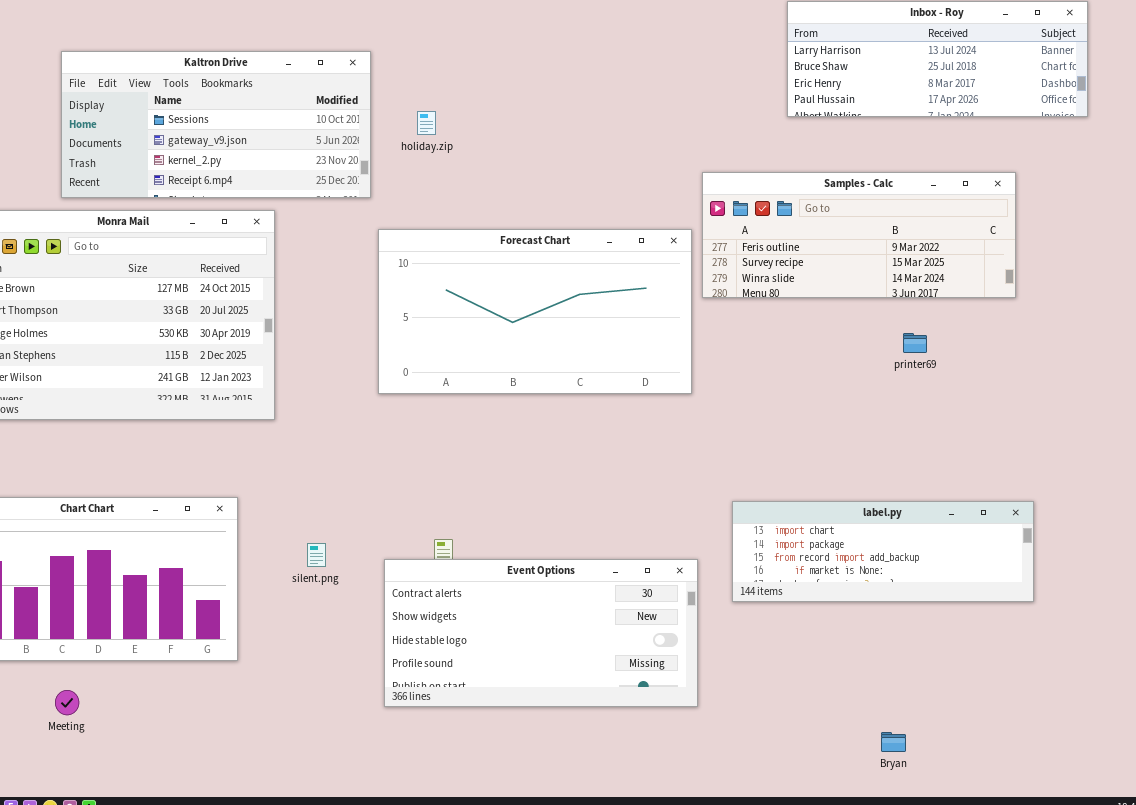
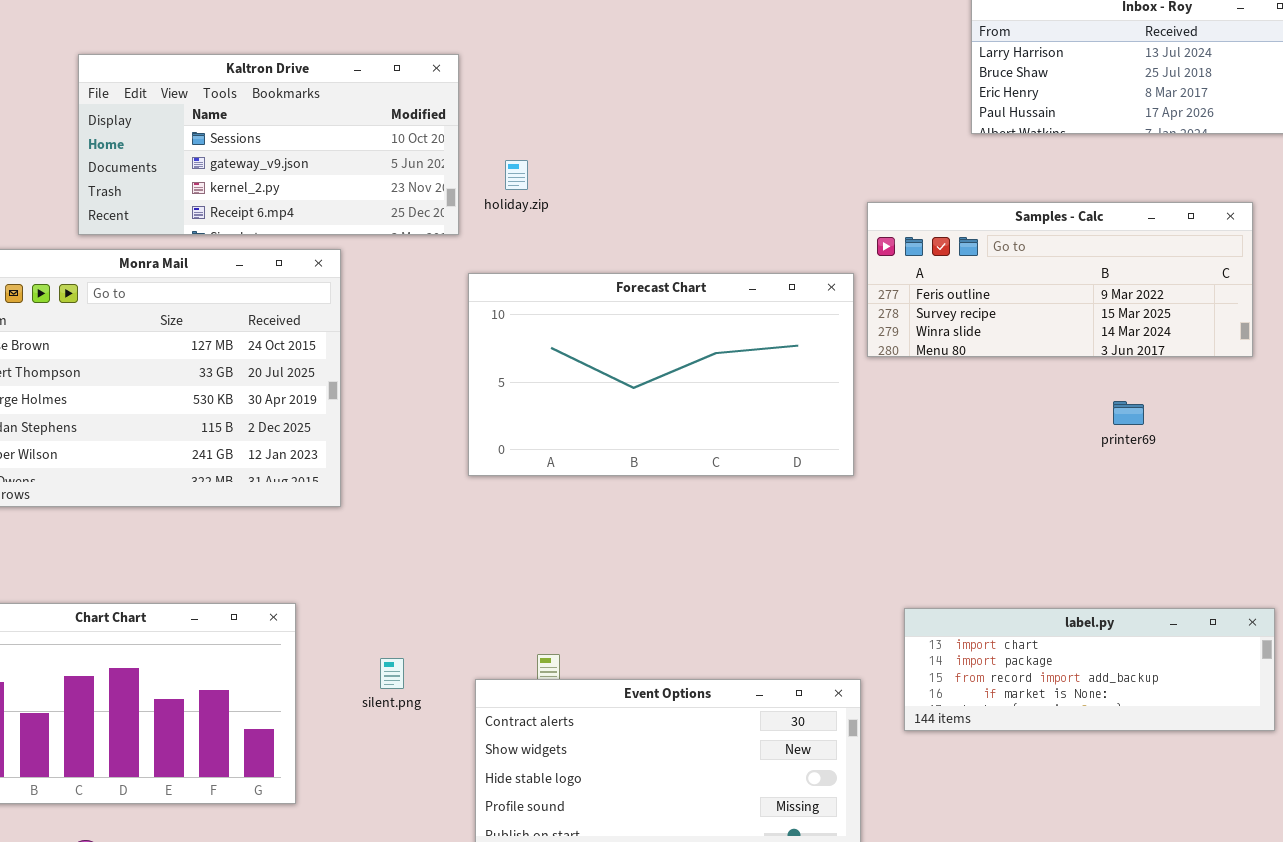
holiday.zip: [417,111,436,135] -> [505,160,528,190], moved

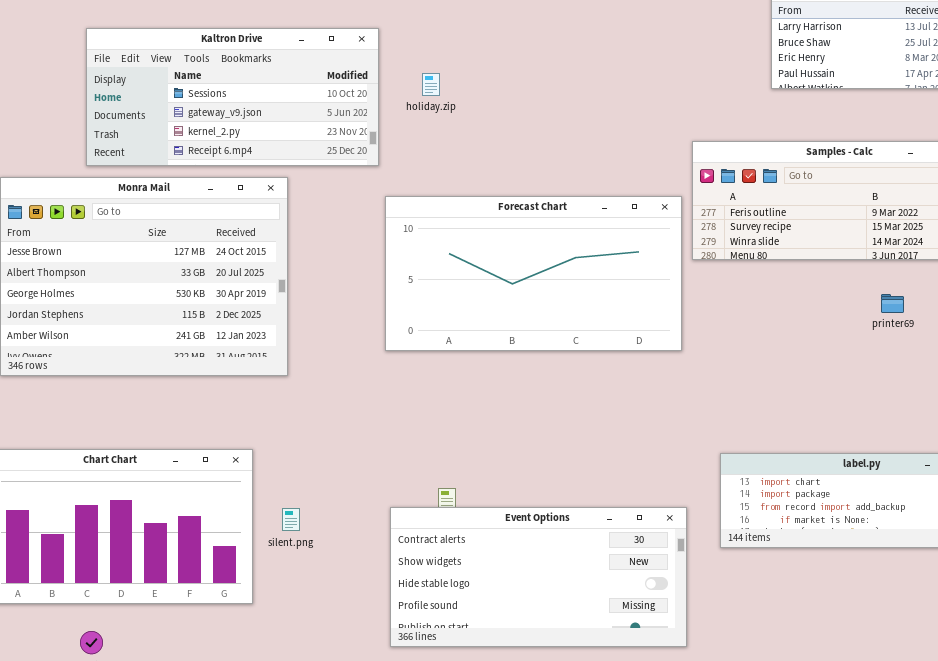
holiday.zip: [505,160,528,190] -> [422,73,440,96], moved
silent.png: [380,658,404,689] -> [282,508,300,531], moved

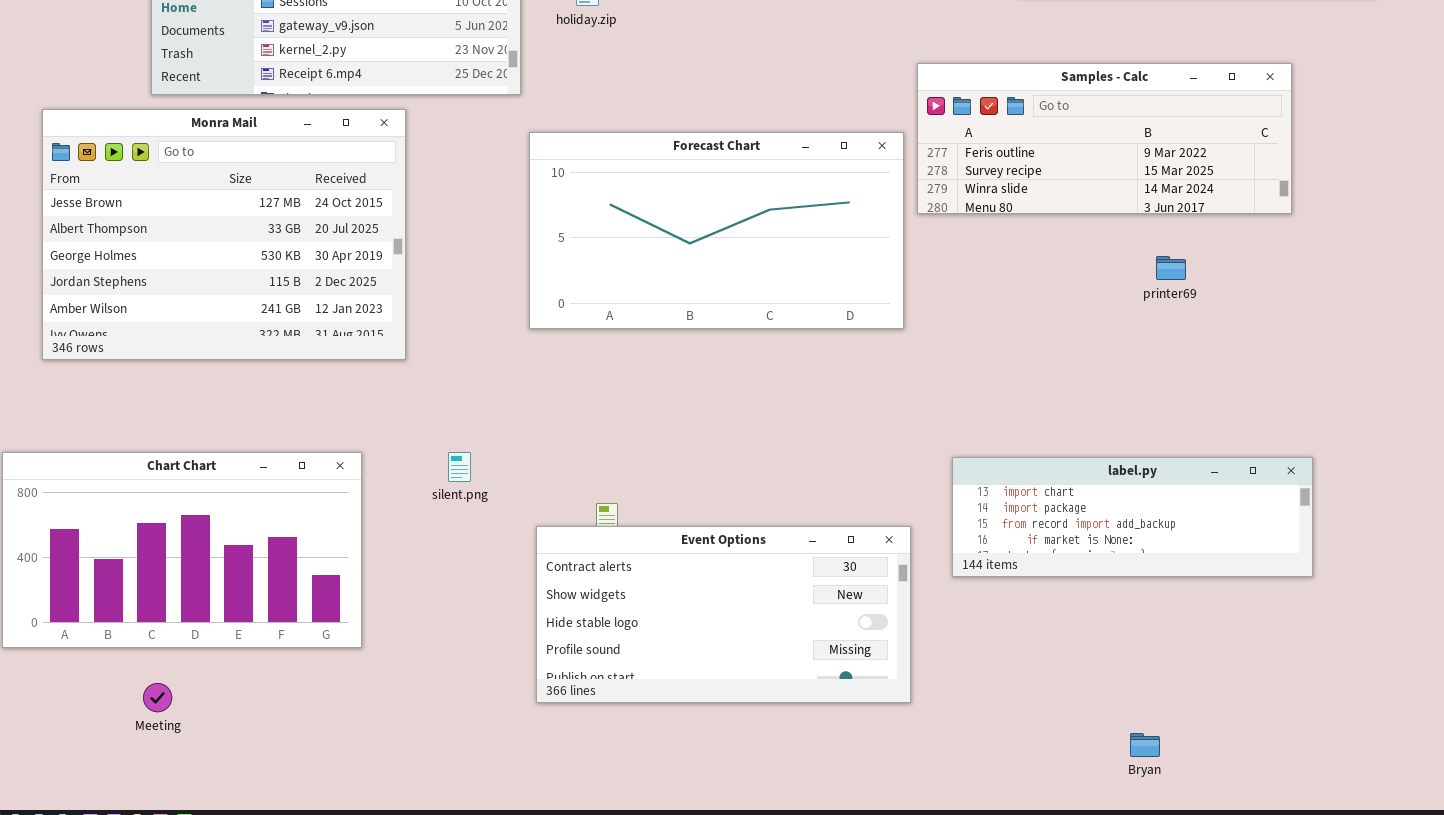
silent.png: [282,508,300,531] -> [448,452,471,482], moved

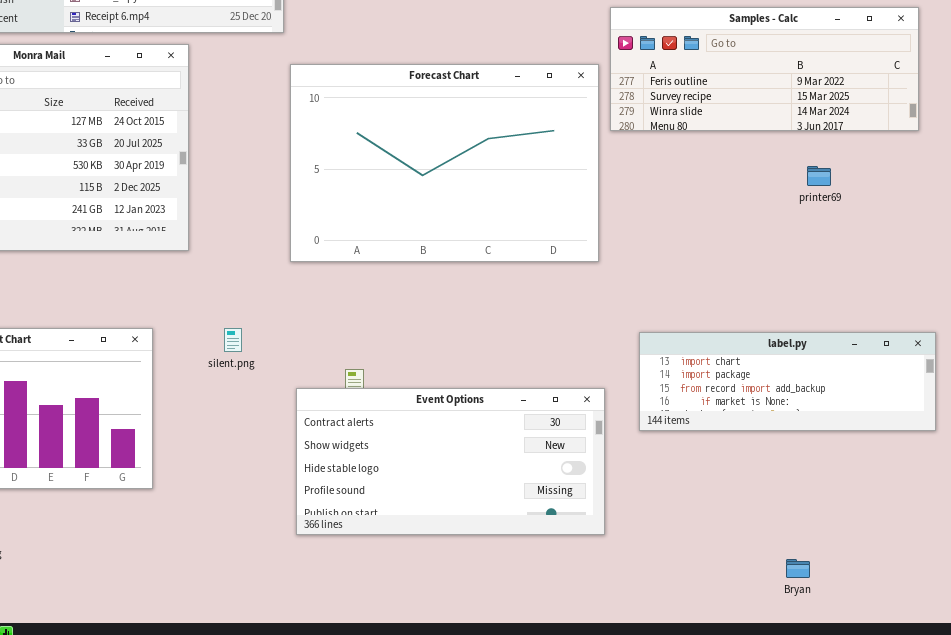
Forecast Chart: [529,132,904,329] -> [290,64,599,262], resized

